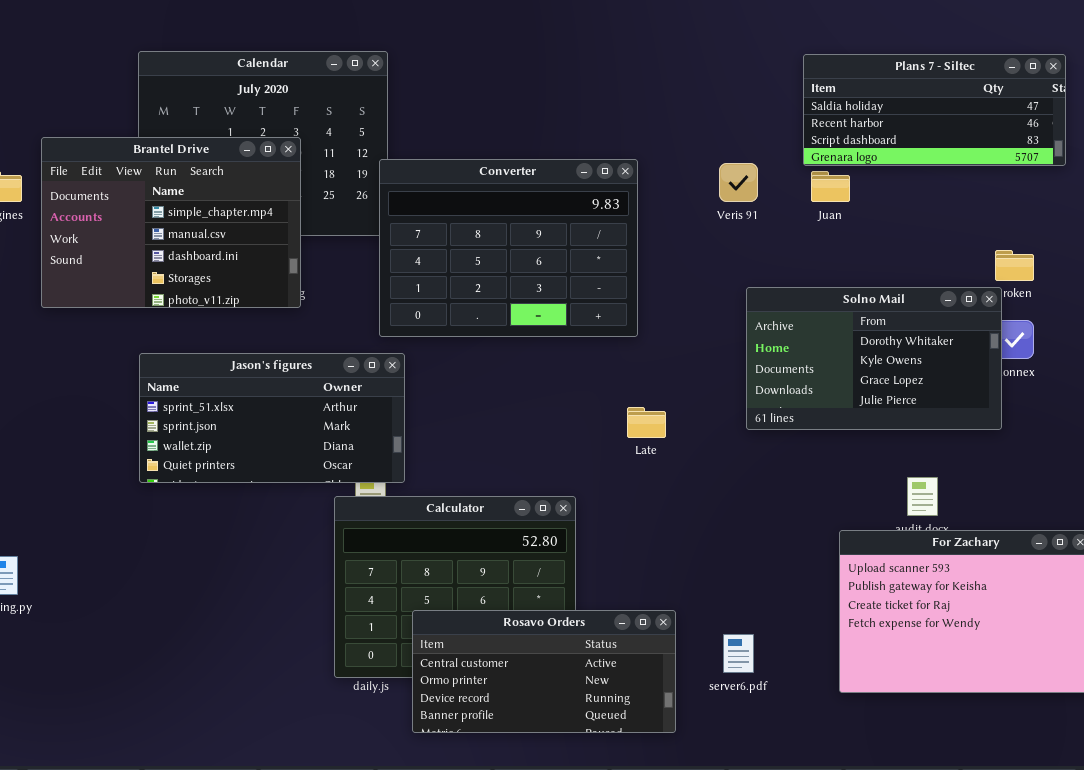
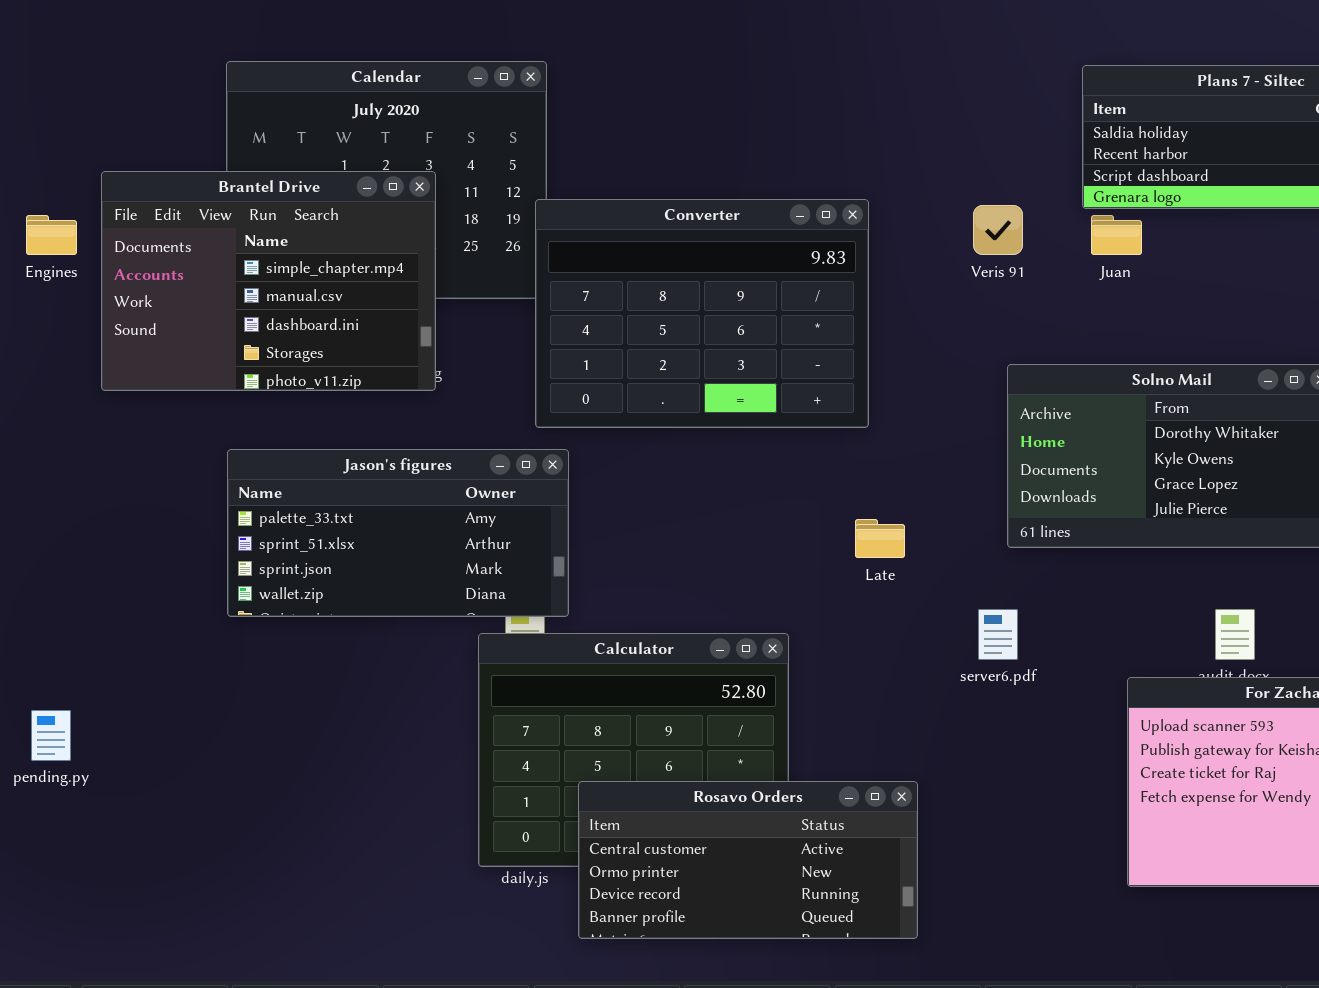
Jason's figures: [139,353,405,483] -> [227,449,569,617], scrolled up 1 row
server6.pdf: [723,634,754,673] -> [978,609,1018,660], moved

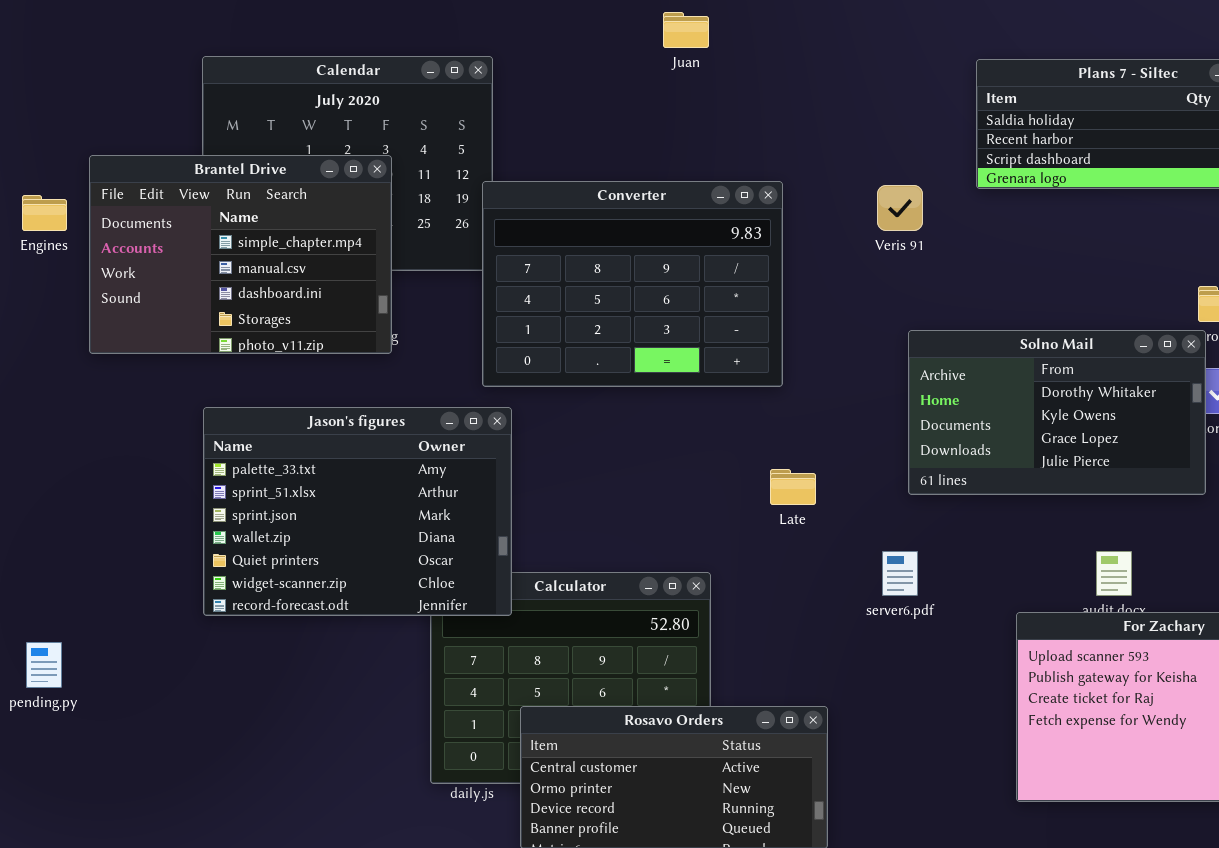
Juan: [1091,215,1142,255] -> [663,12,709,48], moved
Jason's figures: [227,449,569,617] -> [203,407,512,616], resized

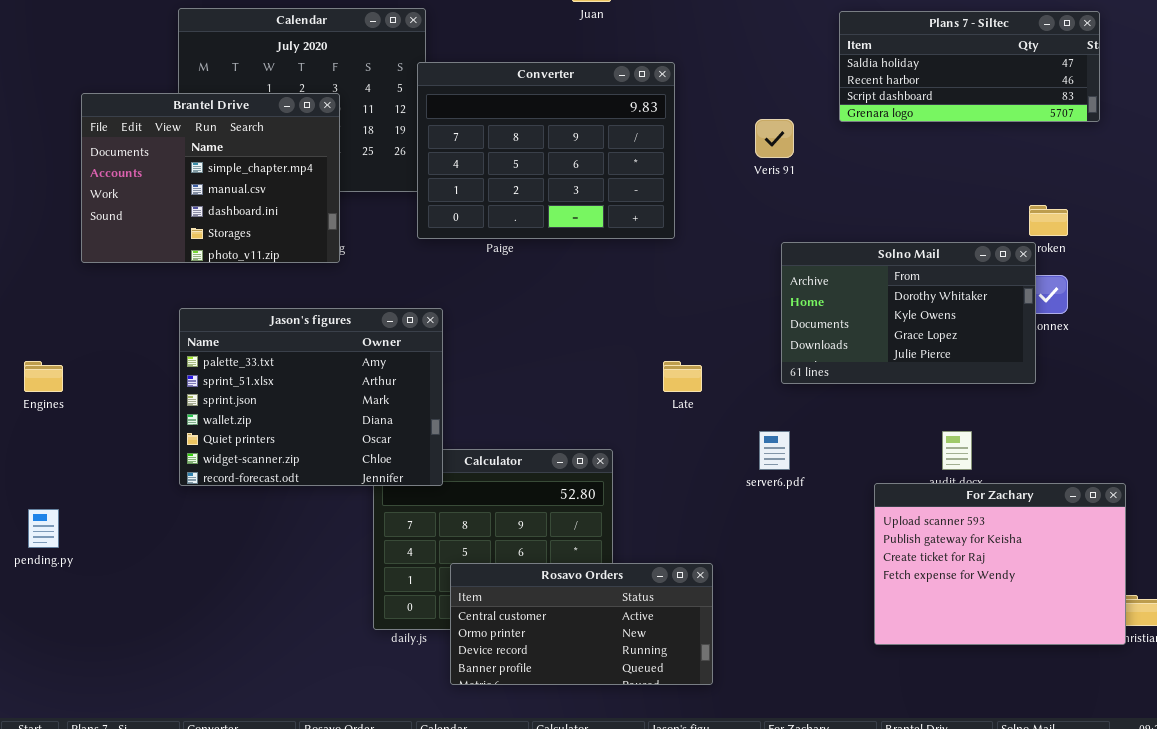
Converter: [482,181,783,387] -> [417,62,675,239], moved
Engines: [22,195,67,231] -> [24,361,63,392], moved

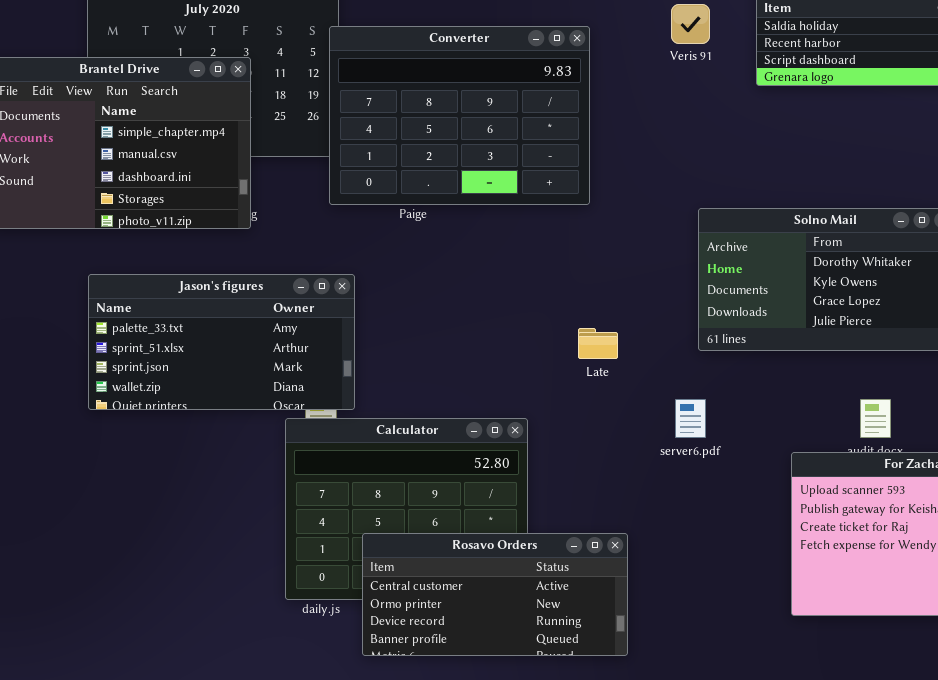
Veris 91: [755,119,794,158] -> [671,4,710,44], moved
Jason's figures: [179,308,443,486] -> [88,274,355,410], resized

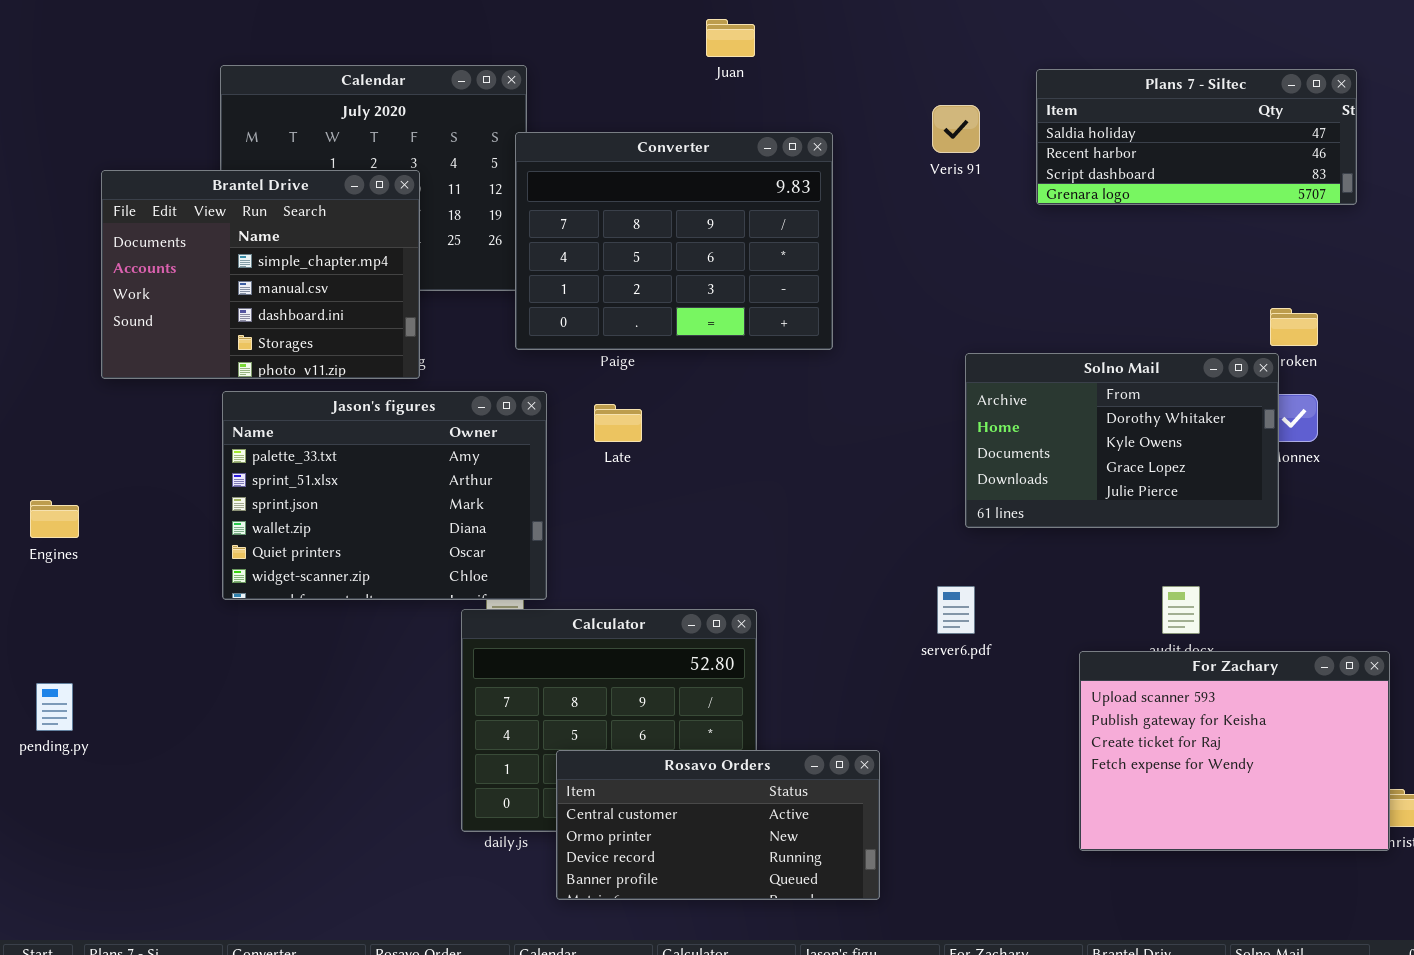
Jason's figures: [88,274,355,410] -> [222,391,547,600], resized
Late: [578,328,618,359] -> [594,404,642,442], moved

